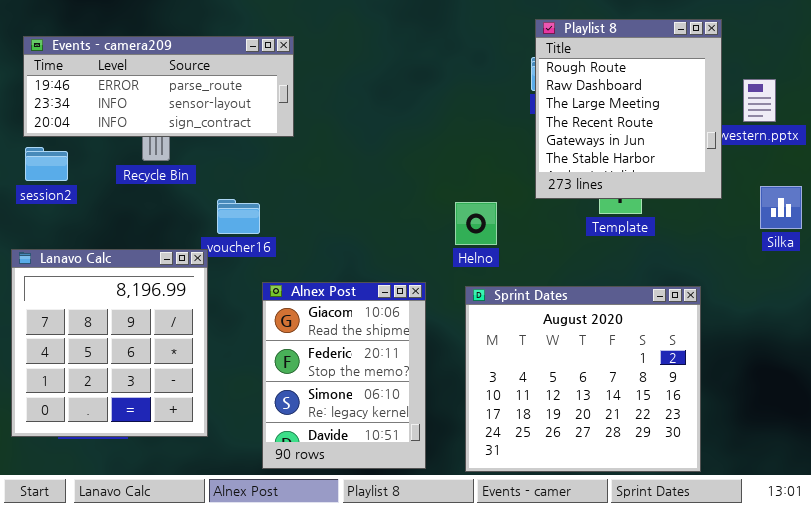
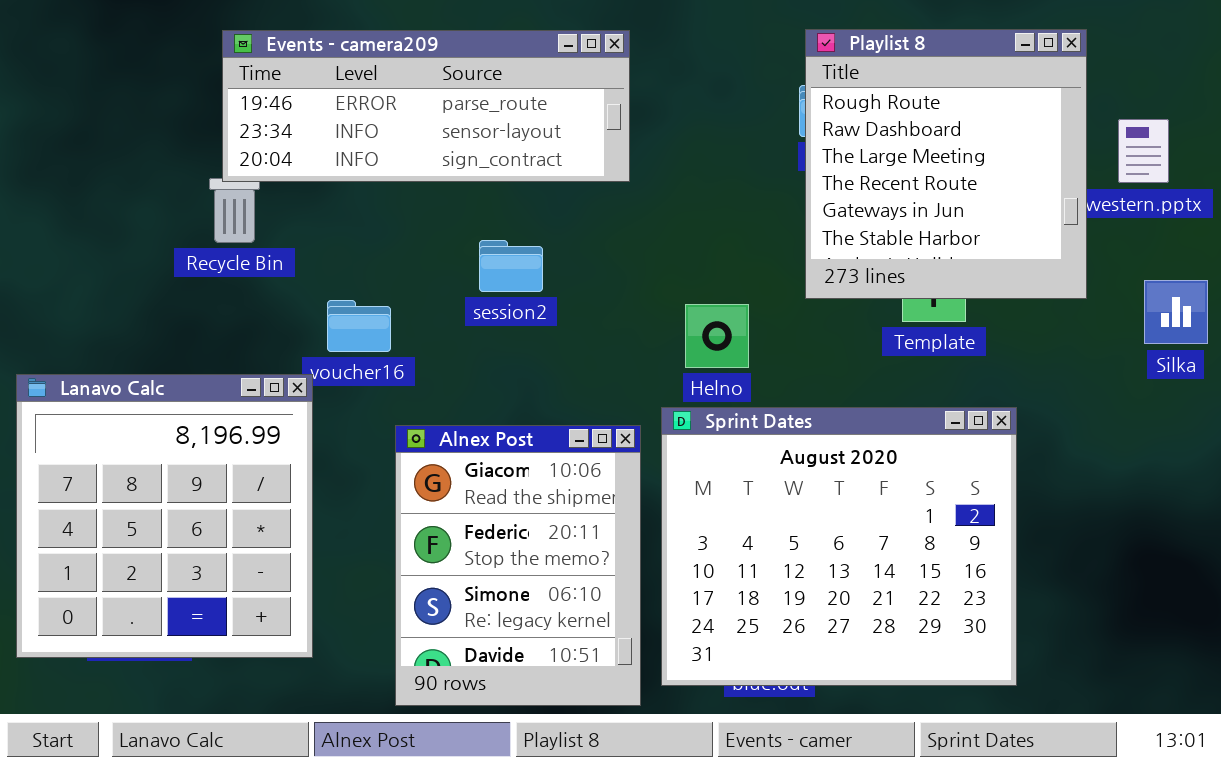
Events - camera209: [23,36,294,137] -> [222,30,630,182], moved
session2: [25,147,68,181] -> [479,240,543,292], moved
Sprint Dates: [465,286,701,472] -> [661,407,1017,686], moved

